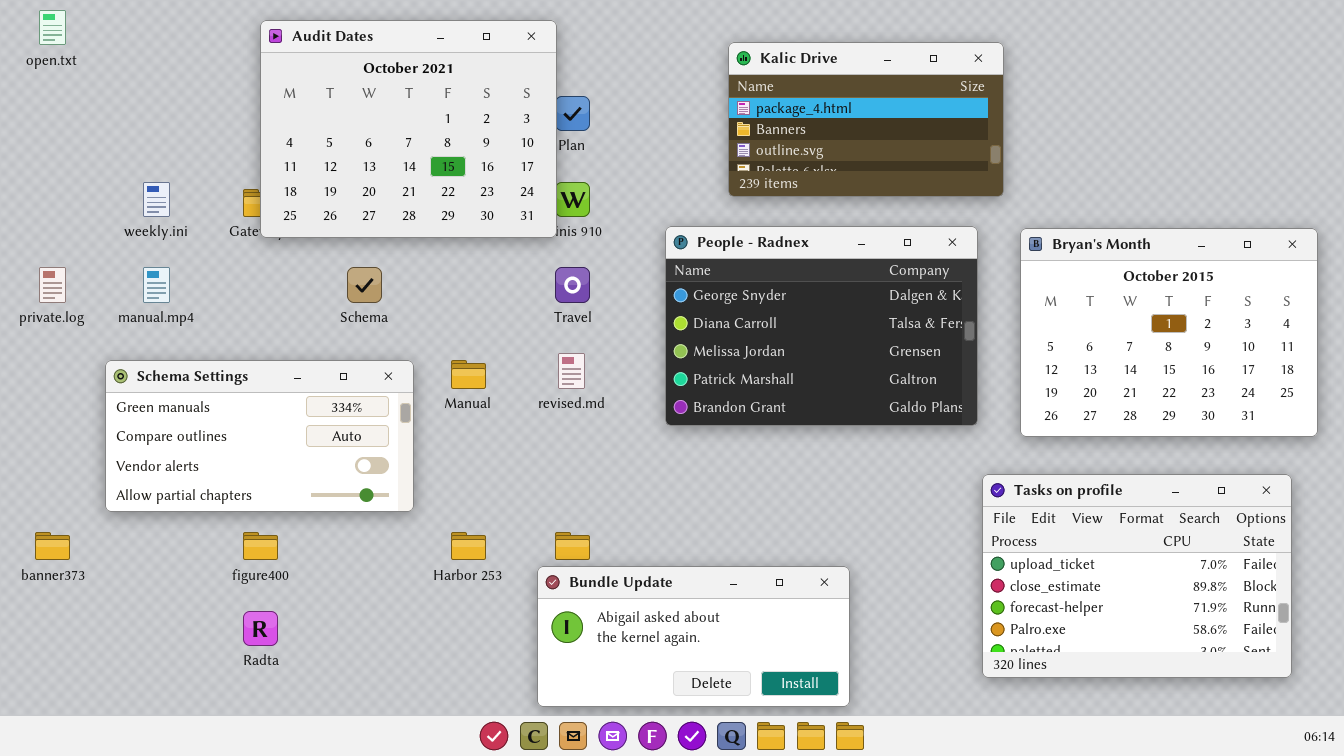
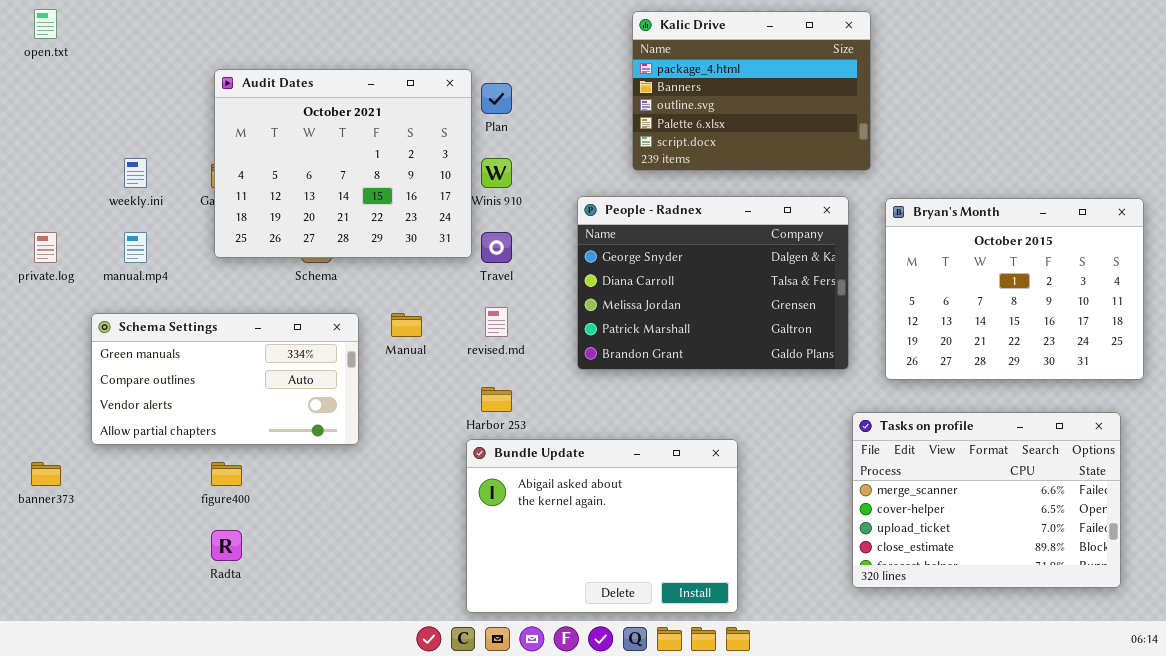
Audit Dates: [260,20,557,238] -> [214,69,472,258], moved
Kalic Drive: [728,42,1004,197] -> [632,11,871,171], resized
Tasks on profile: [982,474,1292,678] -> [852,412,1121,588], scrolled up 2 rows
Harbor 253: [451,532,486,560] -> [481,387,512,412], moved
Bundle Update: [537,566,850,707] -> [466,439,738,613], resized

